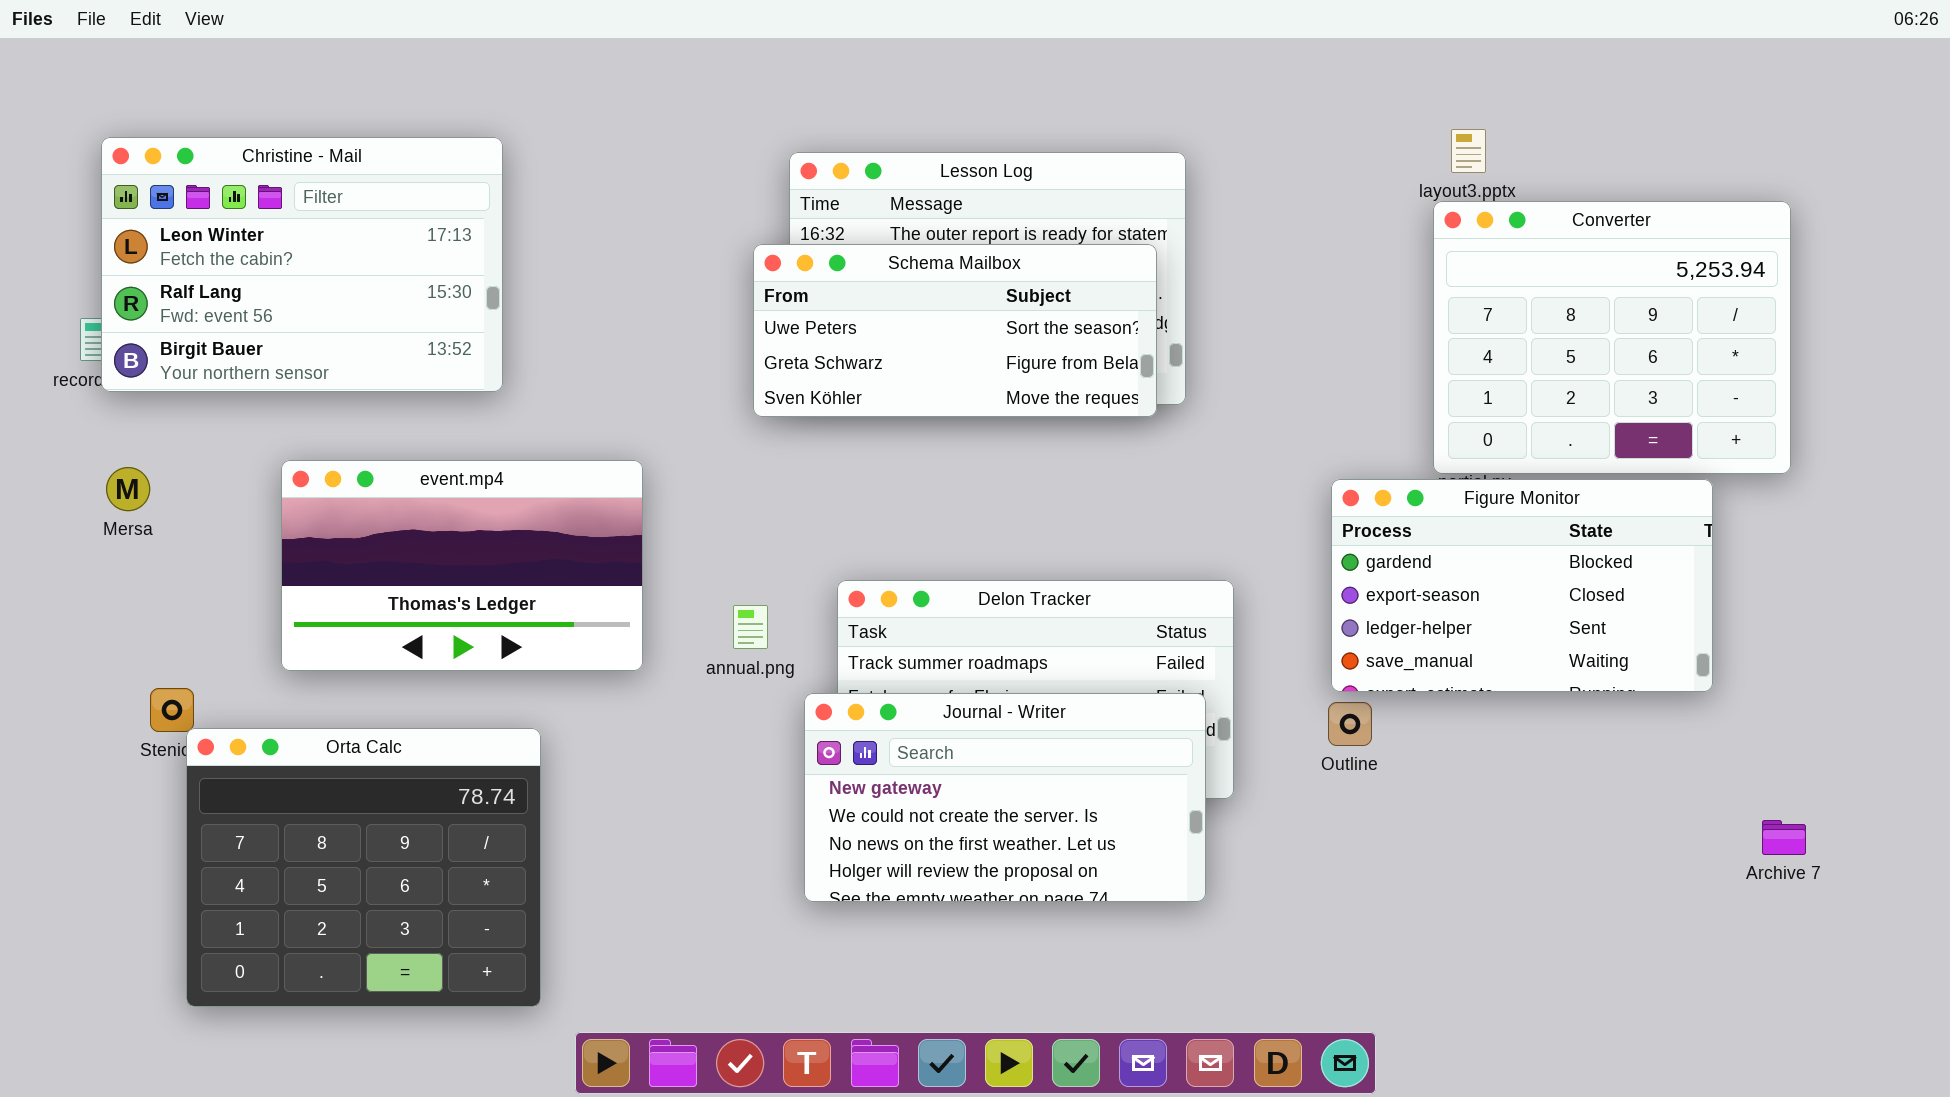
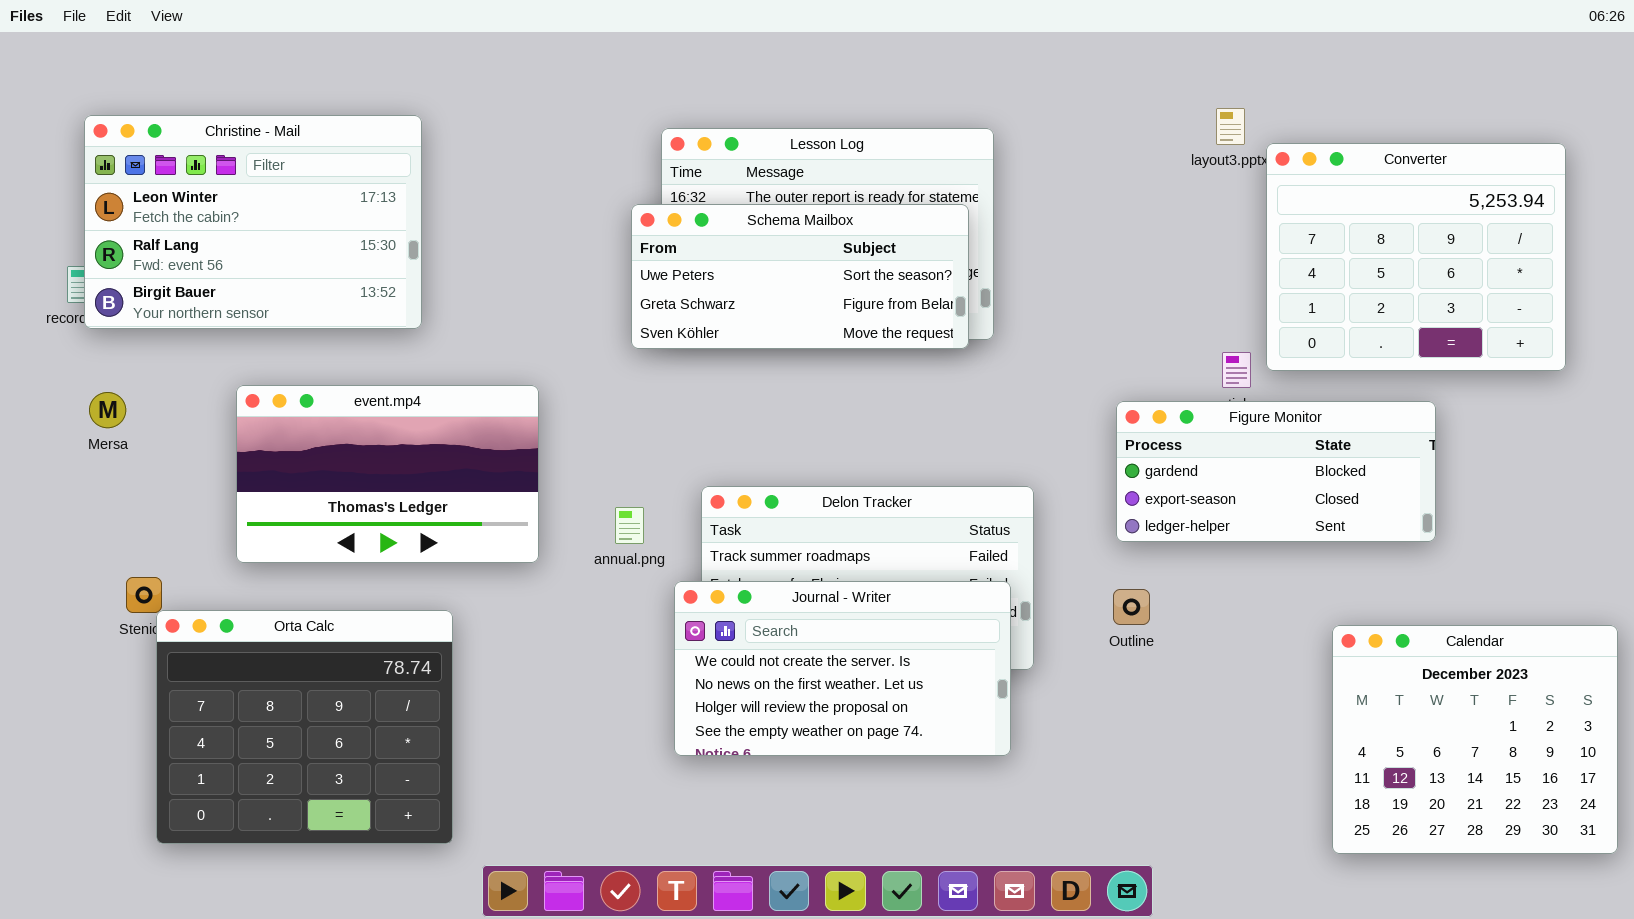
Converter: [1433,201,1791,474] -> [1266,143,1566,371], moved
Figure Monitor: [1331,479,1713,692] -> [1116,401,1436,542], resized
Journal - Writer: [804,693,1206,902] -> [674,581,1011,756], scrolled down 1 row
Calendar: none -> [1332,625,1618,854], opened

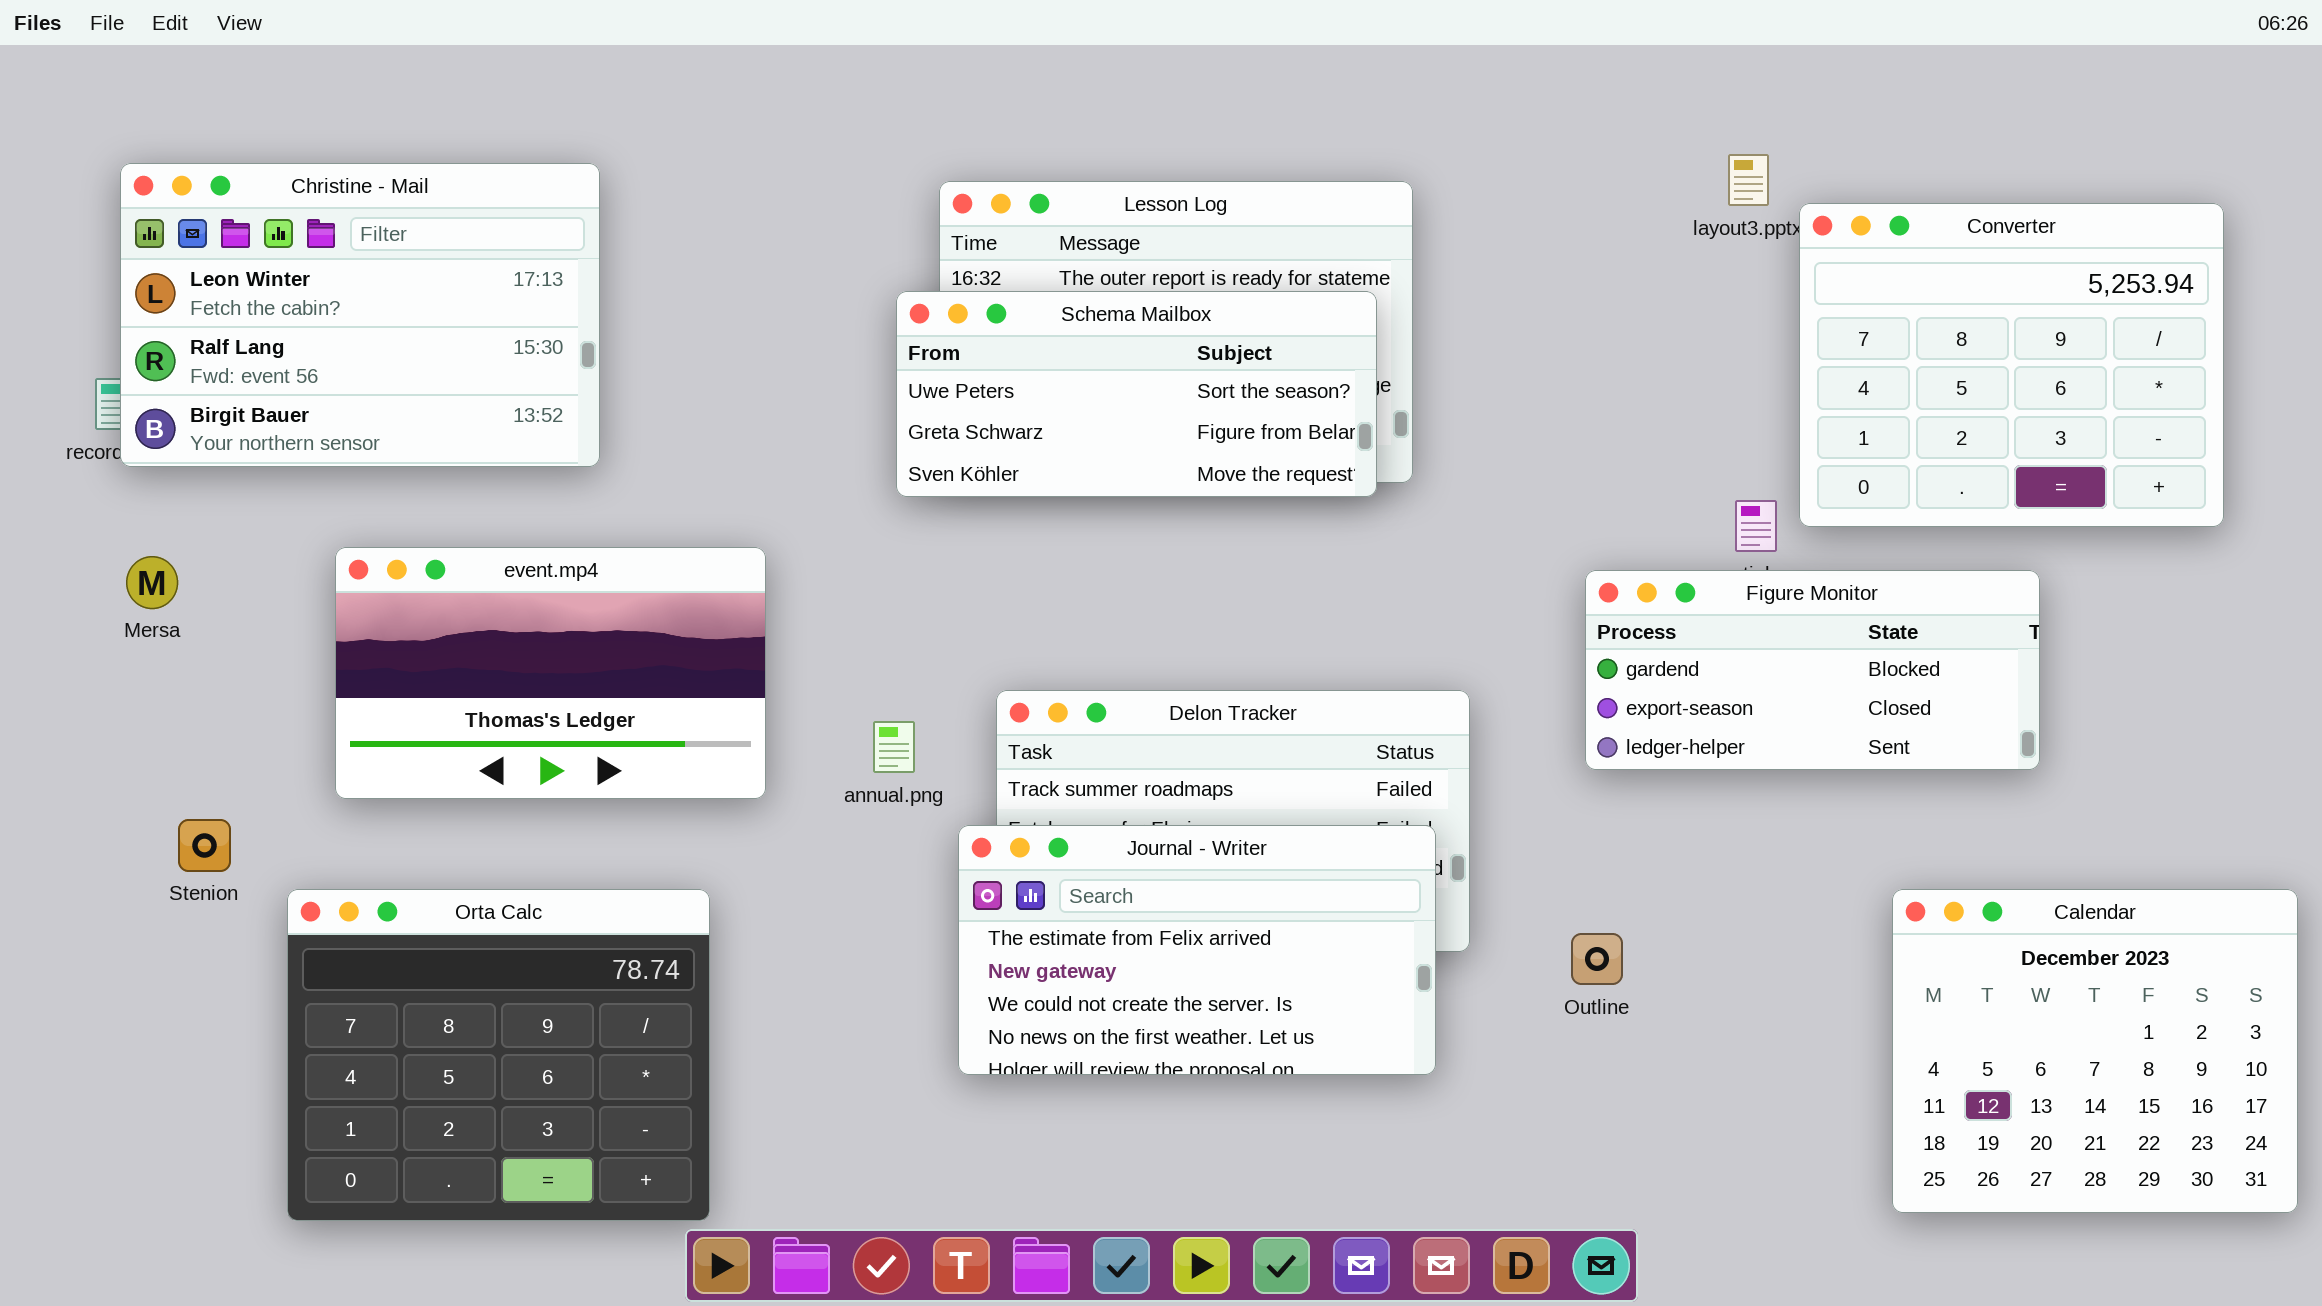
Journal - Writer: [674,581,1011,756] -> [958,825,1436,1075], scrolled up 2 rows
Outline: [1113,589,1150,625] -> [1571,933,1623,985], moved
Orta Calc: [156,610,453,844] -> [287,889,710,1221], moved

